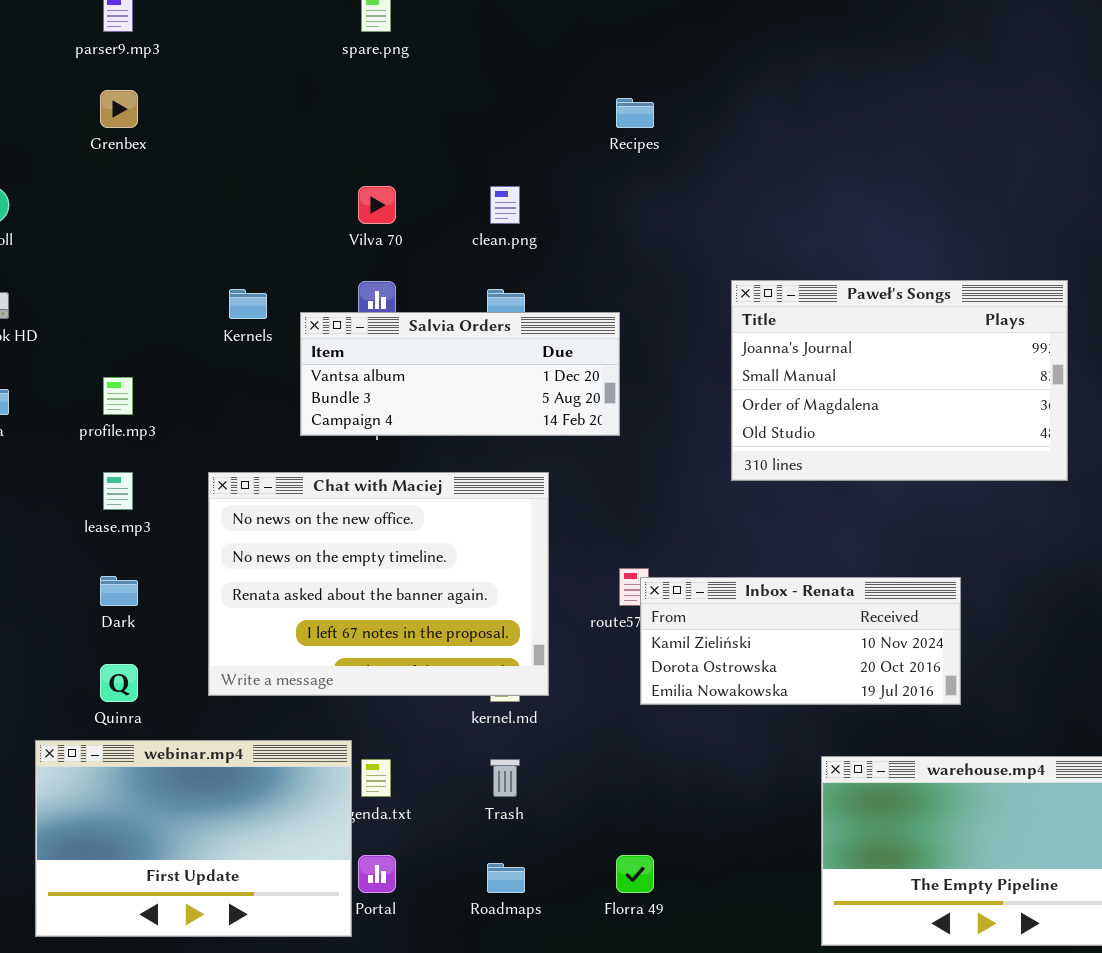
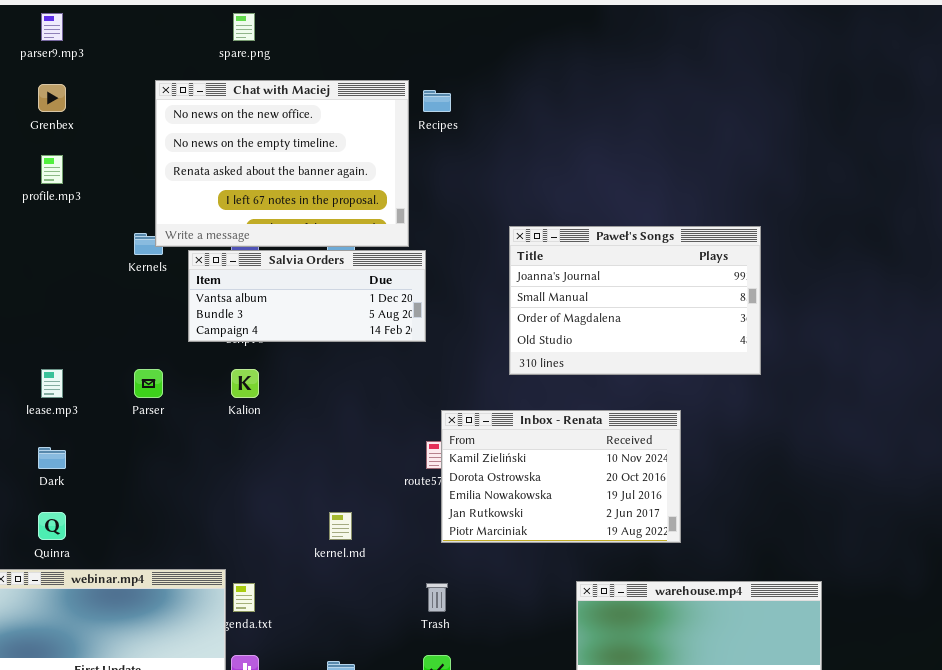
profile.mp3: [103,377,133,415] -> [41,155,63,184], moved
Chat with Maciej: [208,472,549,696] -> [155,80,409,247], moved
Inbox - Renata: [640,577,961,705] -> [441,410,681,543], resized
Trash: [490,759,520,797] -> [426,583,448,612], moved

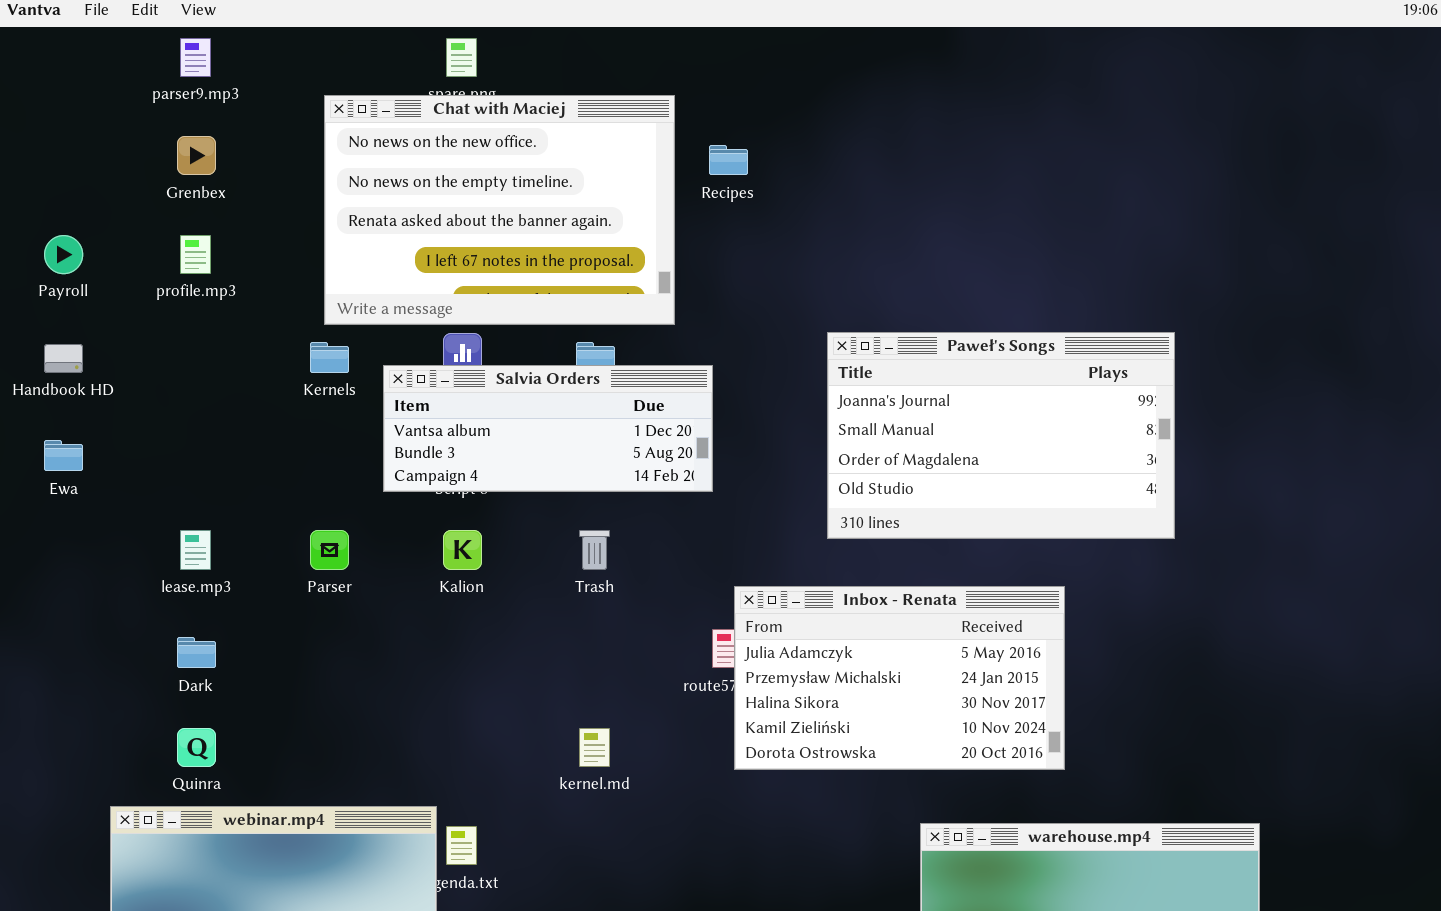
Chat with Maciej: [155,80,409,247] -> [324,95,675,325], moved
Inbox - Renata: [441,410,681,543] -> [734,586,1065,770], scrolled up 3 rows
Trash: [426,583,448,612] -> [579,530,610,570], moved

